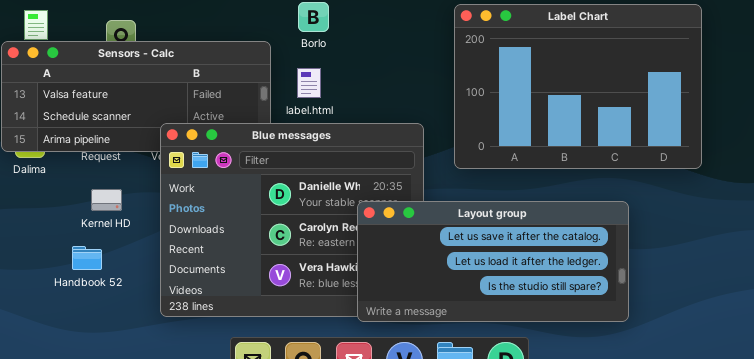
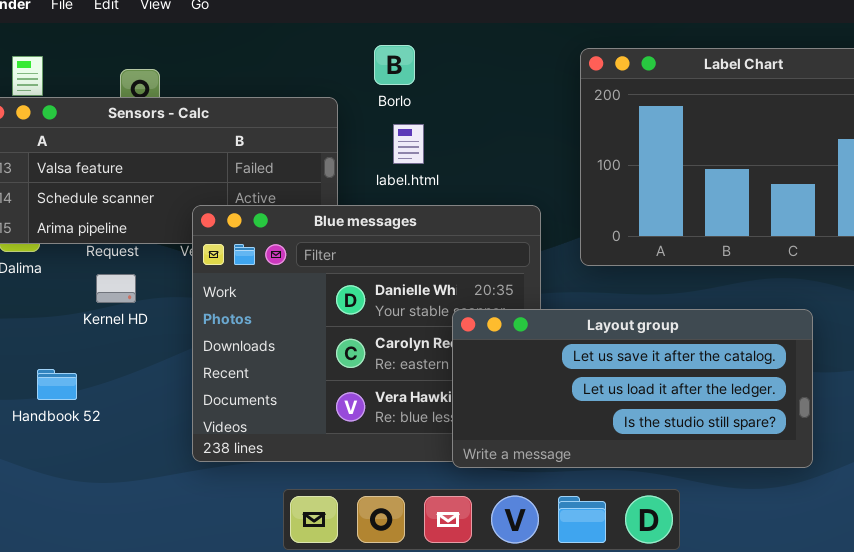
label.html: [297,68,321,98] -> [393,124,424,164], moved
Kernel HD: [91,189,122,211] -> [96,274,136,303], moved
Handbook 52: [72,246,102,270] -> [37,369,77,400], moved

